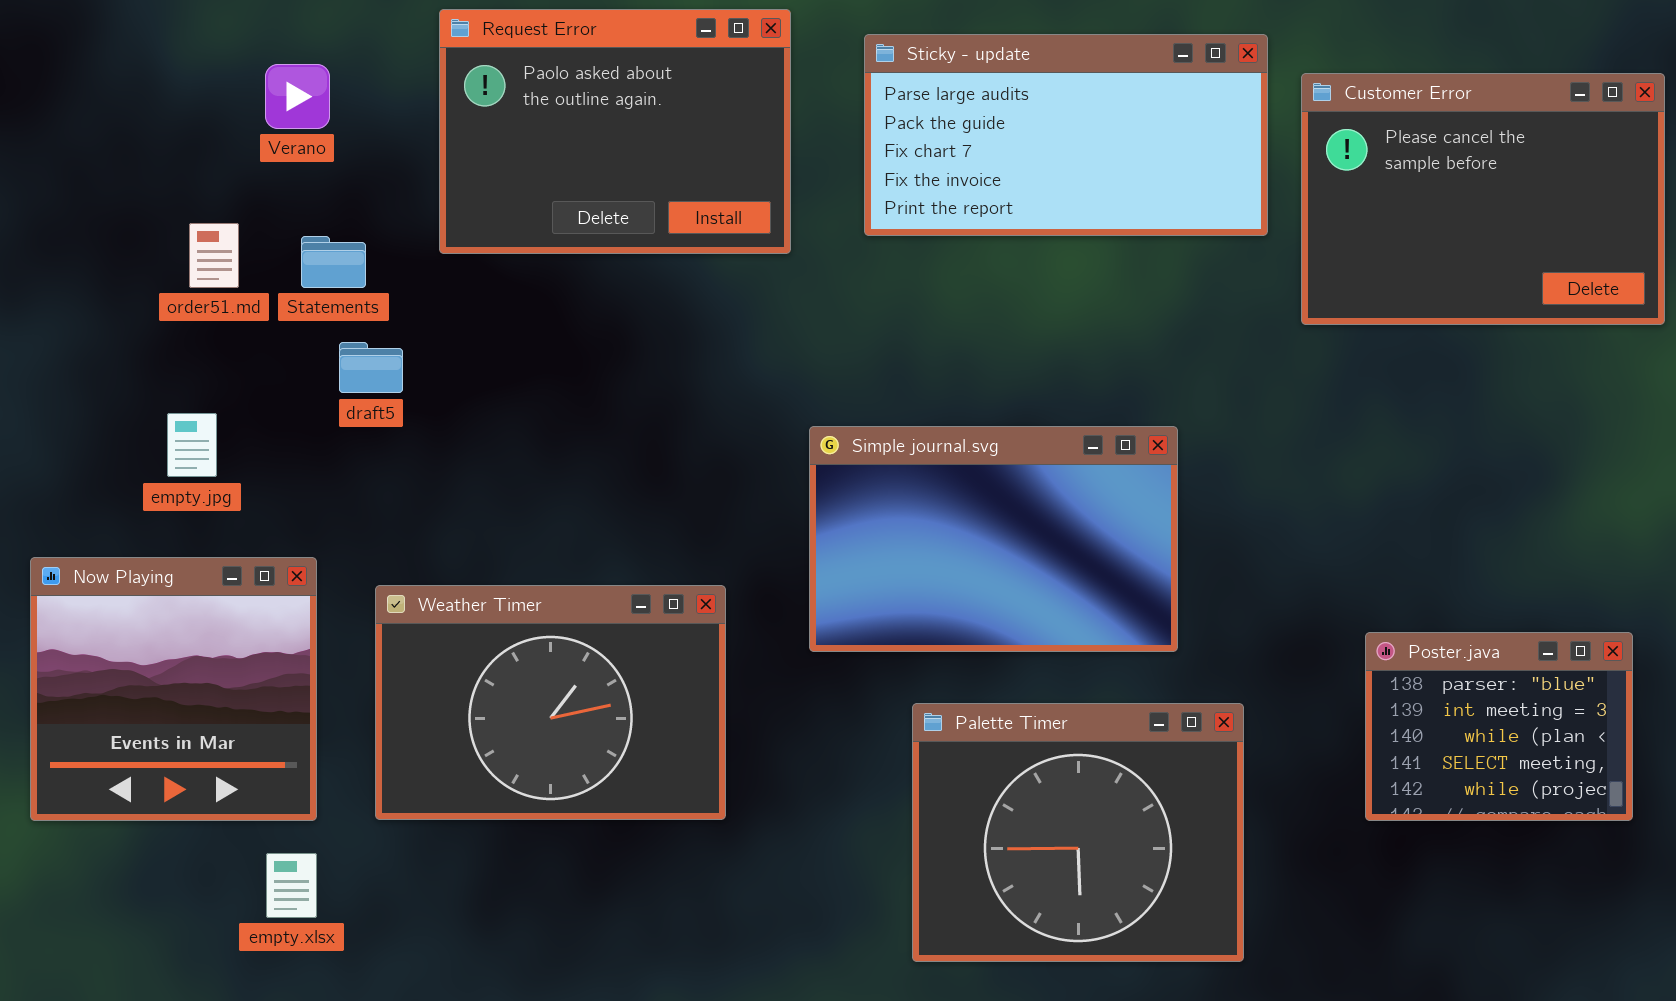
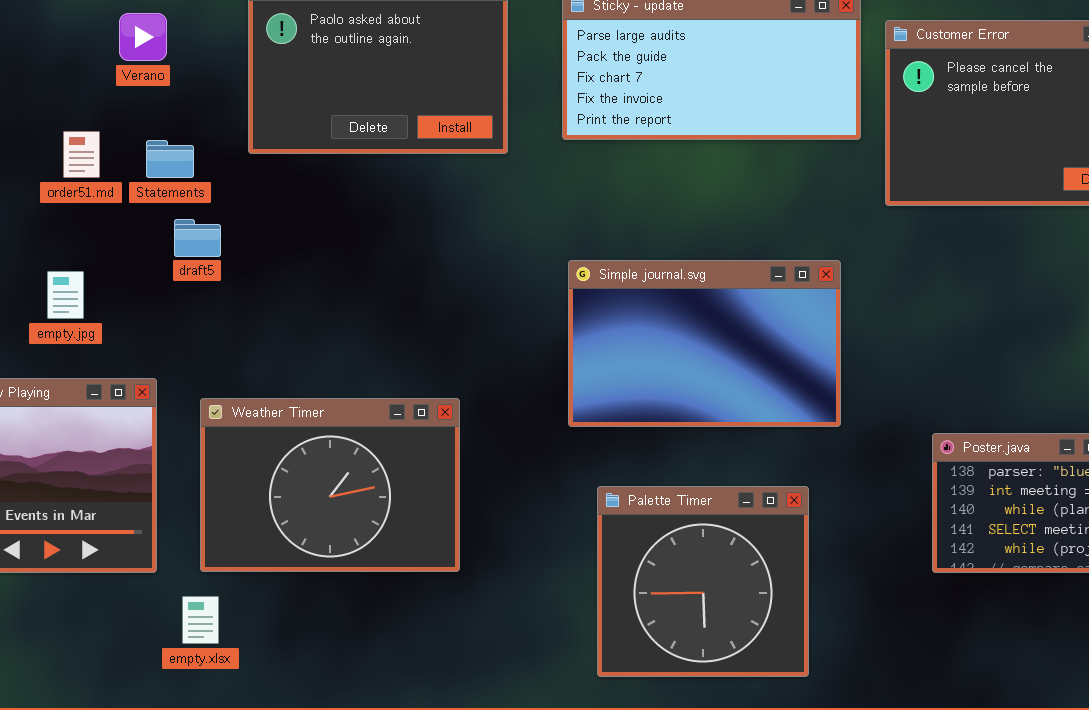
Simple journal.svg: [809,426,1178,652] -> [568,260,841,427], moved
Palette Timer: [912,703,1244,962] -> [597,486,809,677], resized
empty.xlsx: [266,853,317,918] -> [182,596,219,644], moved

